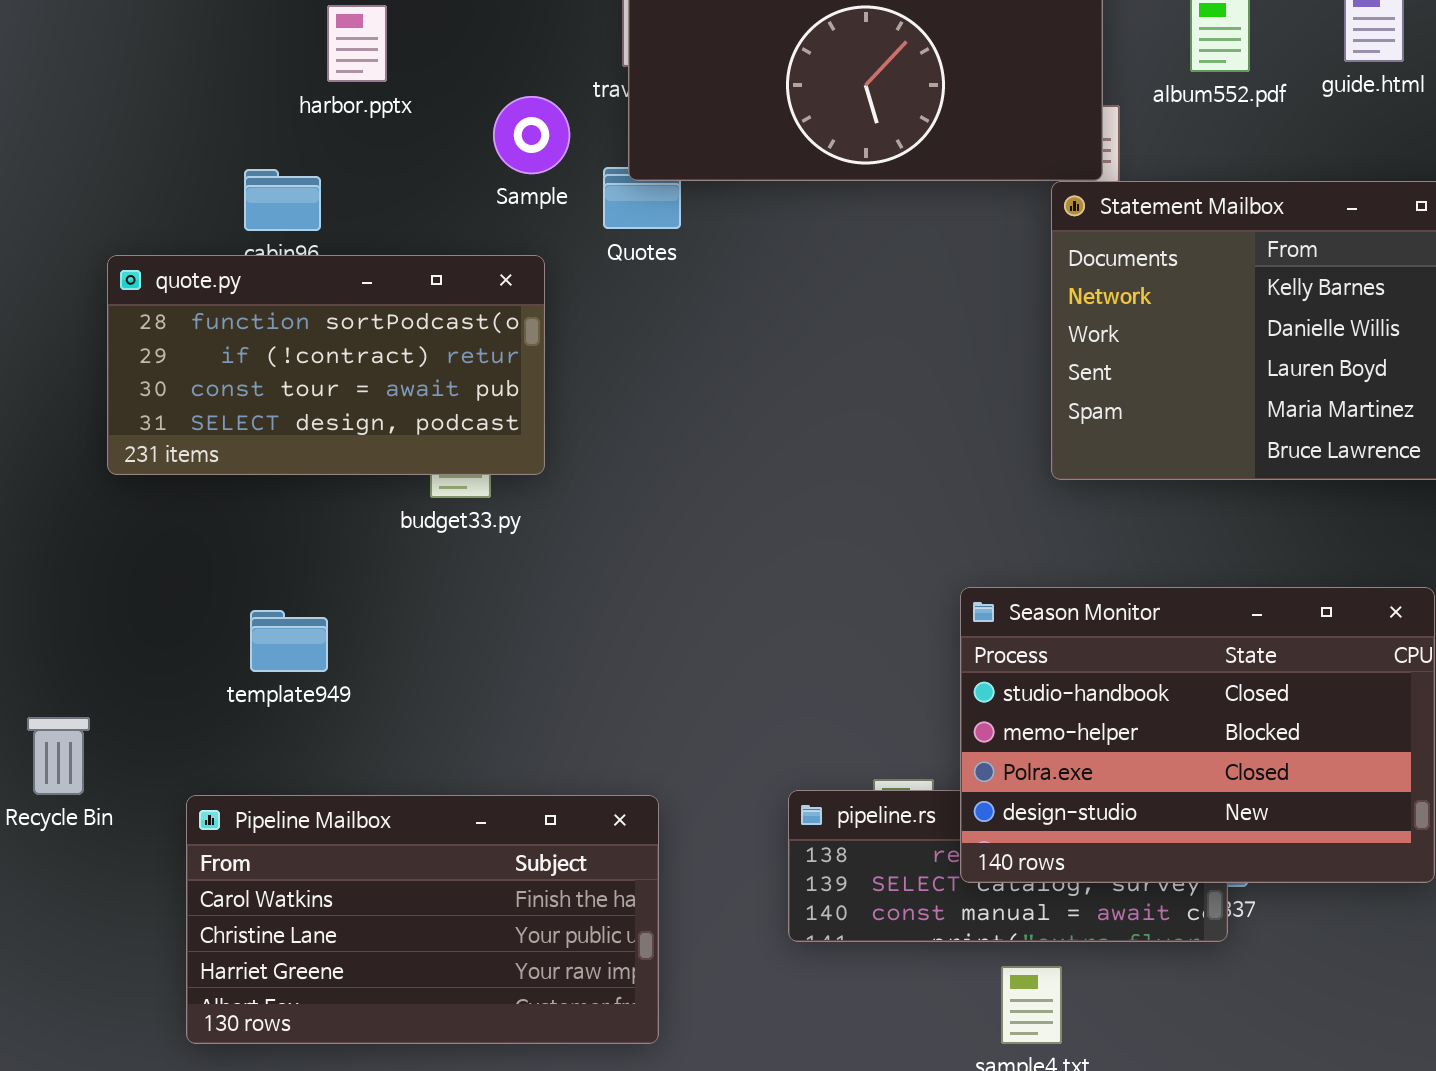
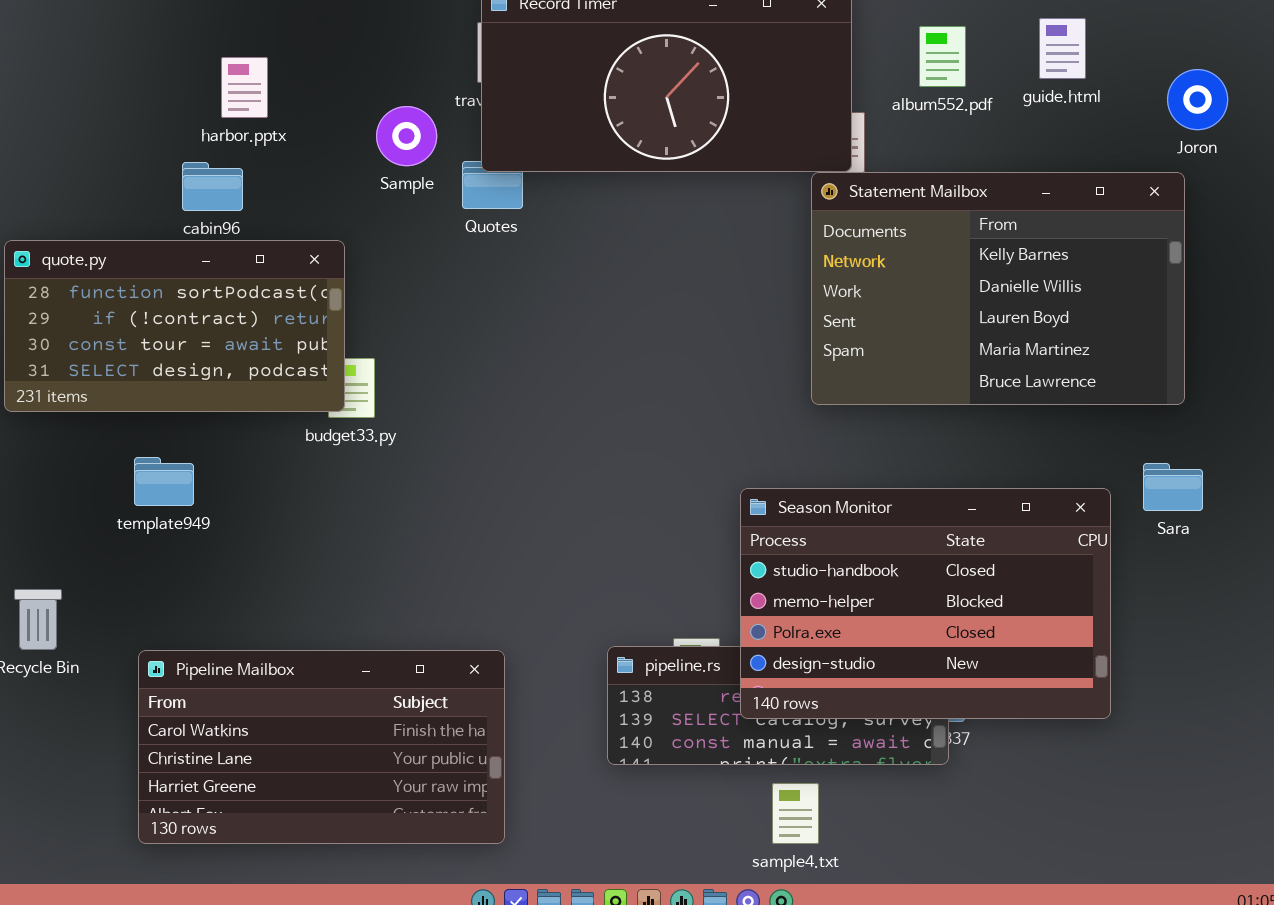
harbor.pptx: [327,5,387,82] -> [221,57,268,118], moved
quote.py: [107,255,545,475] -> [4,240,345,412], moved
template949: [250,610,328,672] -> [134,457,194,506], moved

